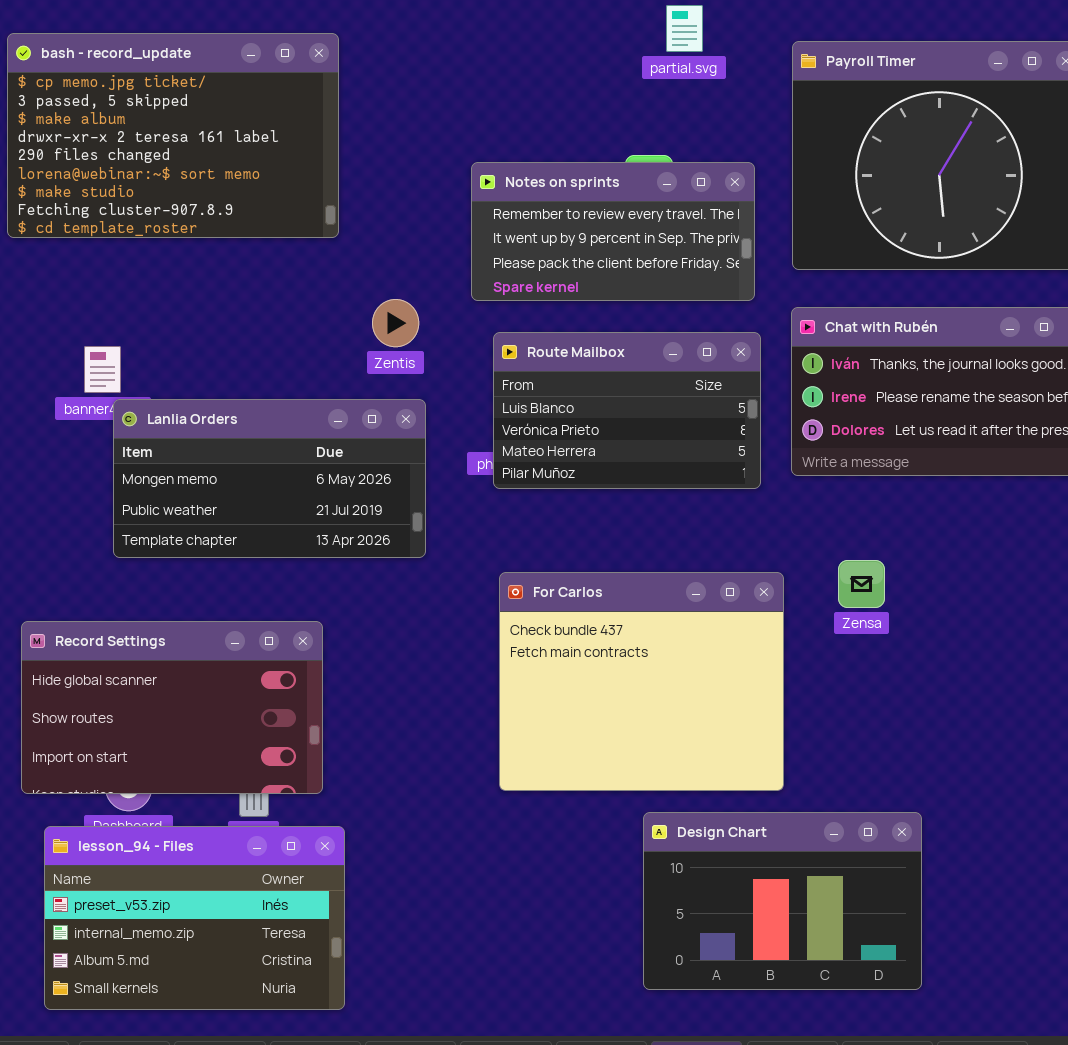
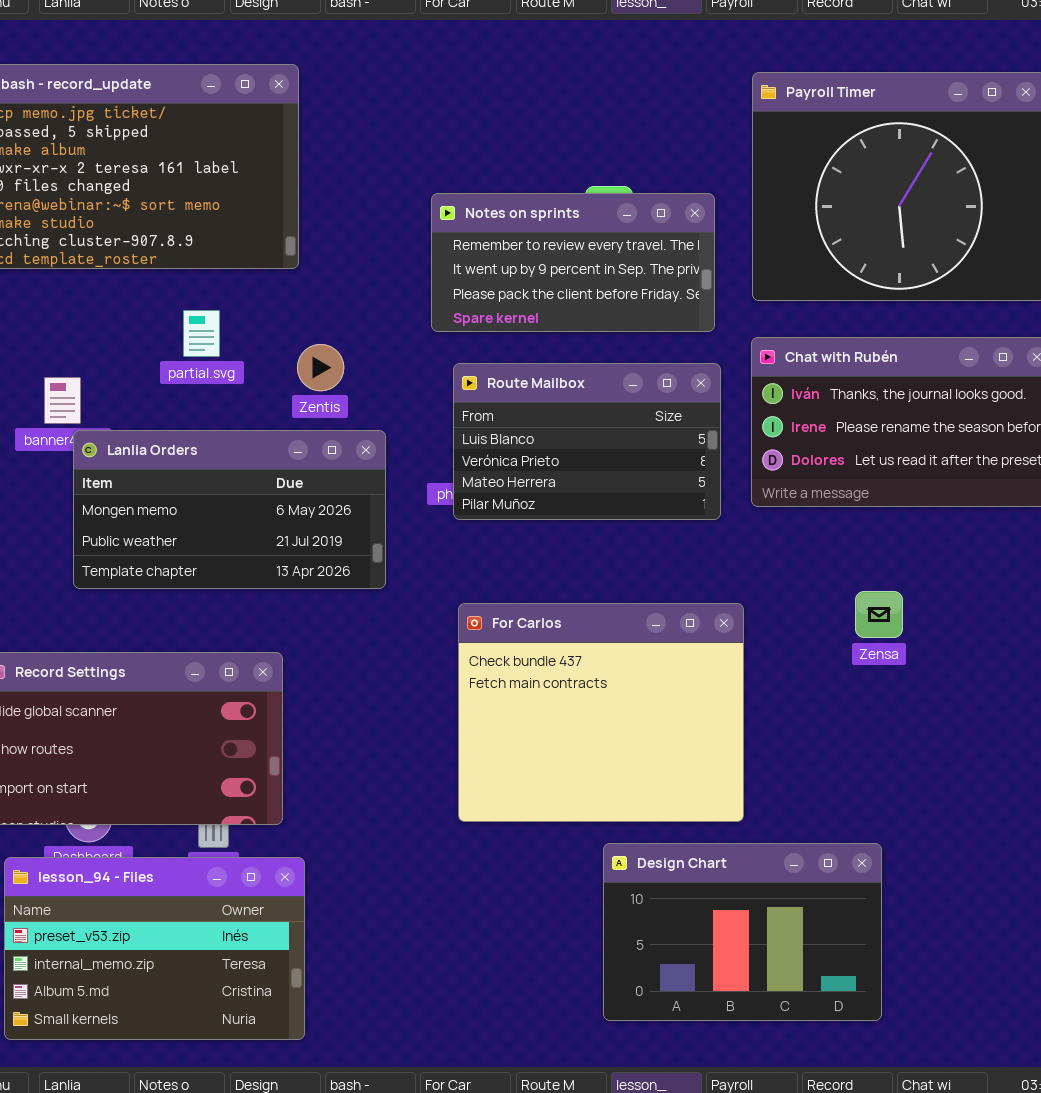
partial.svg: [666,5,703,52] -> [183,310,220,357], moved
Zentis: [372,299,419,347] -> [297,344,344,391], moved
Zensa: [838,560,885,608] -> [855,591,903,638], moved

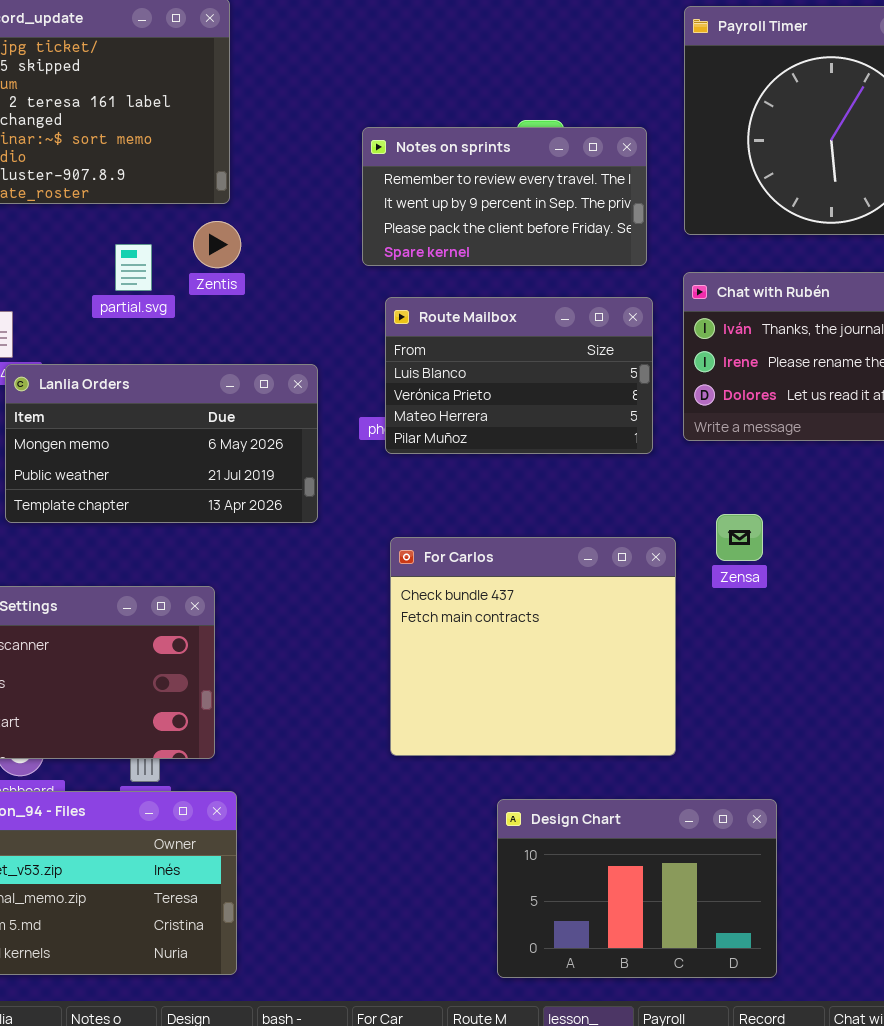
Zentis: [297,344,344,391] -> [193,221,241,268], moved
Zensa: [855,591,903,638] -> [716,514,763,561], moved
Design Chart: [603,843,882,1021] -> [497,799,777,978], moved

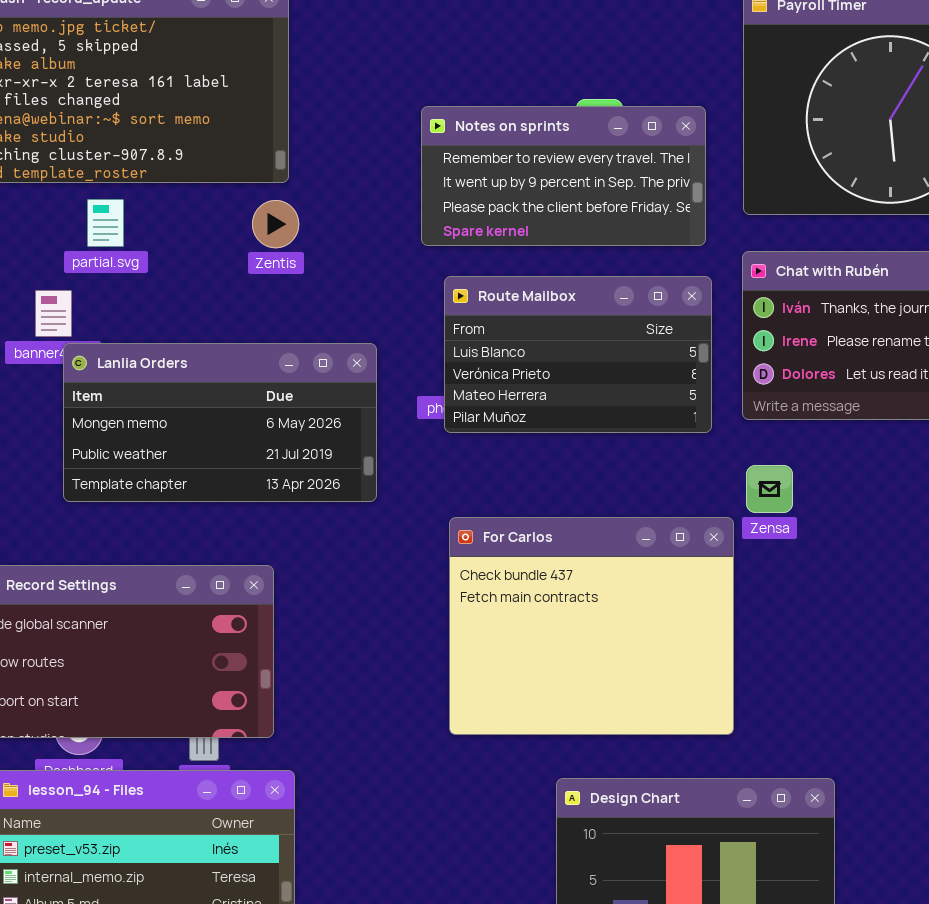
partial.svg: [115,244,152,291] -> [87,199,124,247], moved
Zensa: [716,514,763,561] -> [746,465,793,513], moved

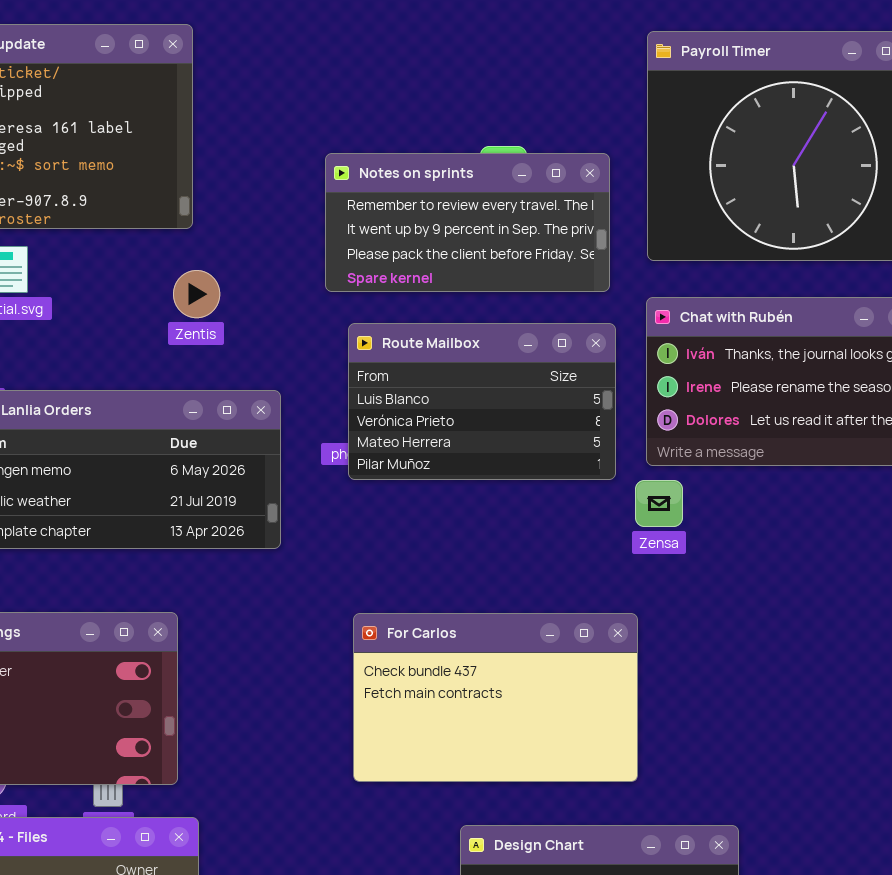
Zentis: [252,200,299,248] -> [173,270,220,318], moved
Zensa: [746,465,793,513] -> [635,480,683,527], moved
For Carlos: [449,517,734,735] -> [353,613,638,782], resized

